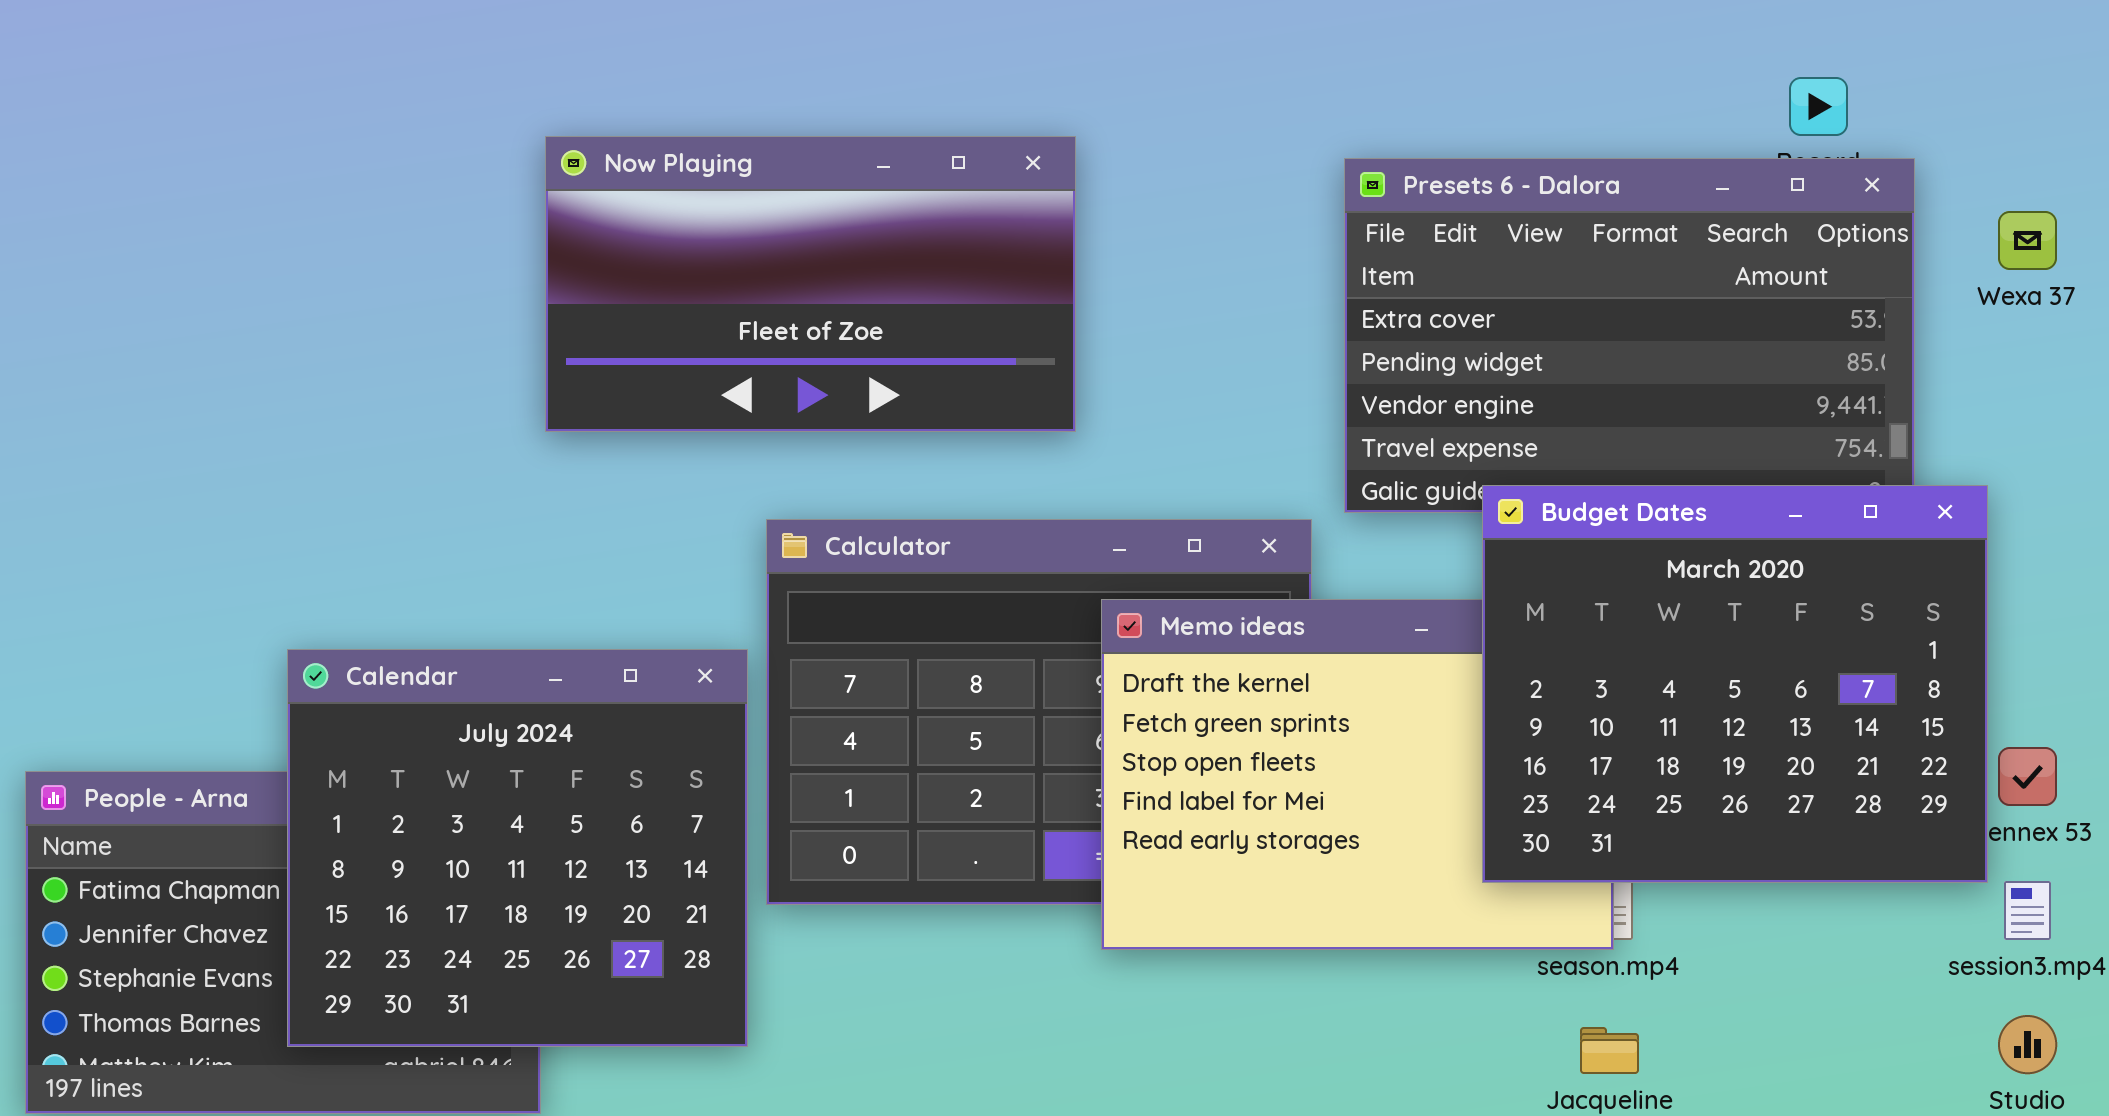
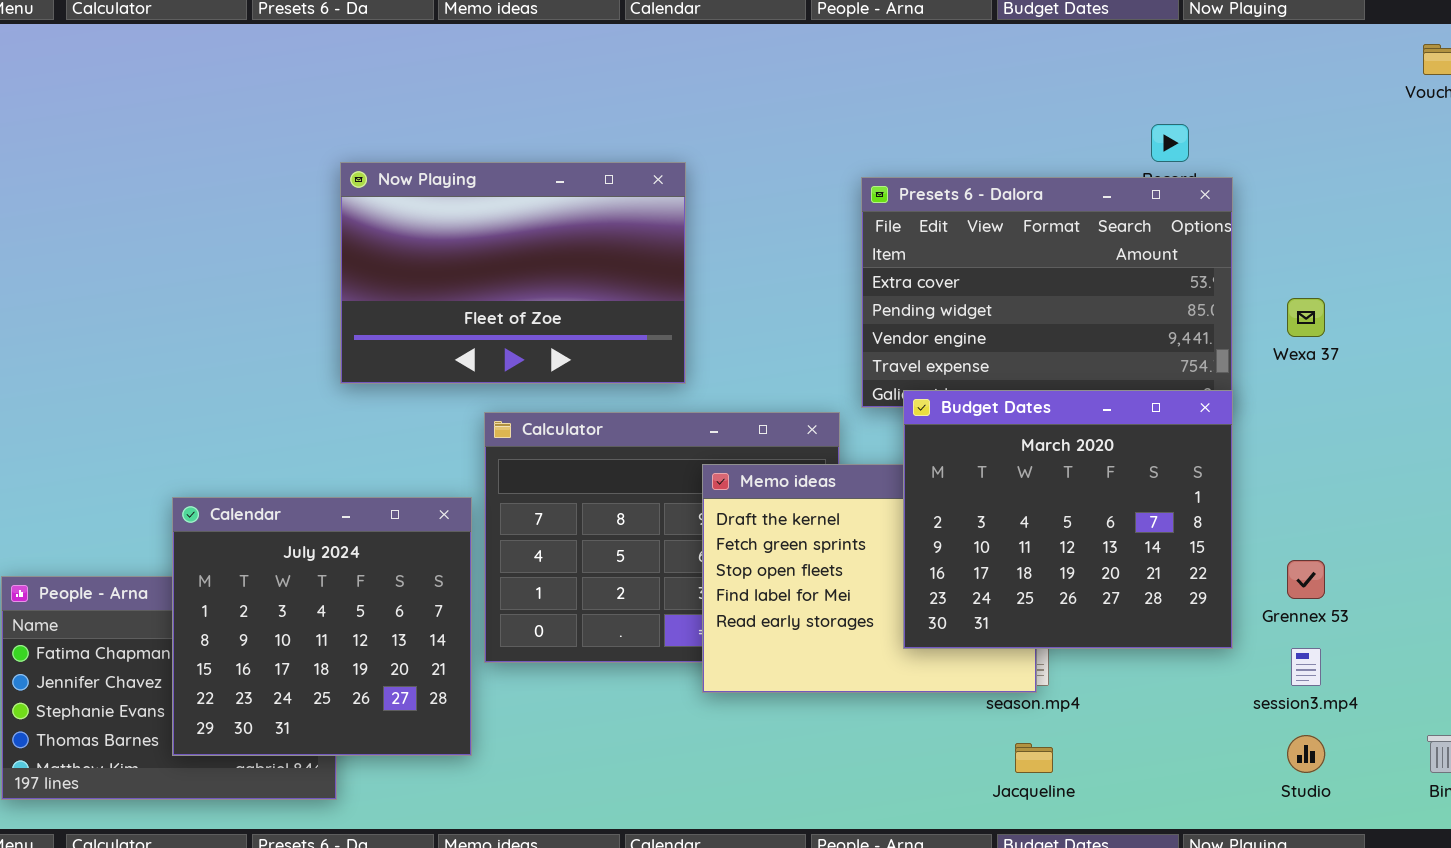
Now Playing: [545,136,1076,432] -> [340,162,686,384], resized
Wexa 37: [1998,211,2057,270] -> [1287,298,1325,337], moved
Budget Dates: [1482,485,1988,883] -> [903,390,1233,649], moved

